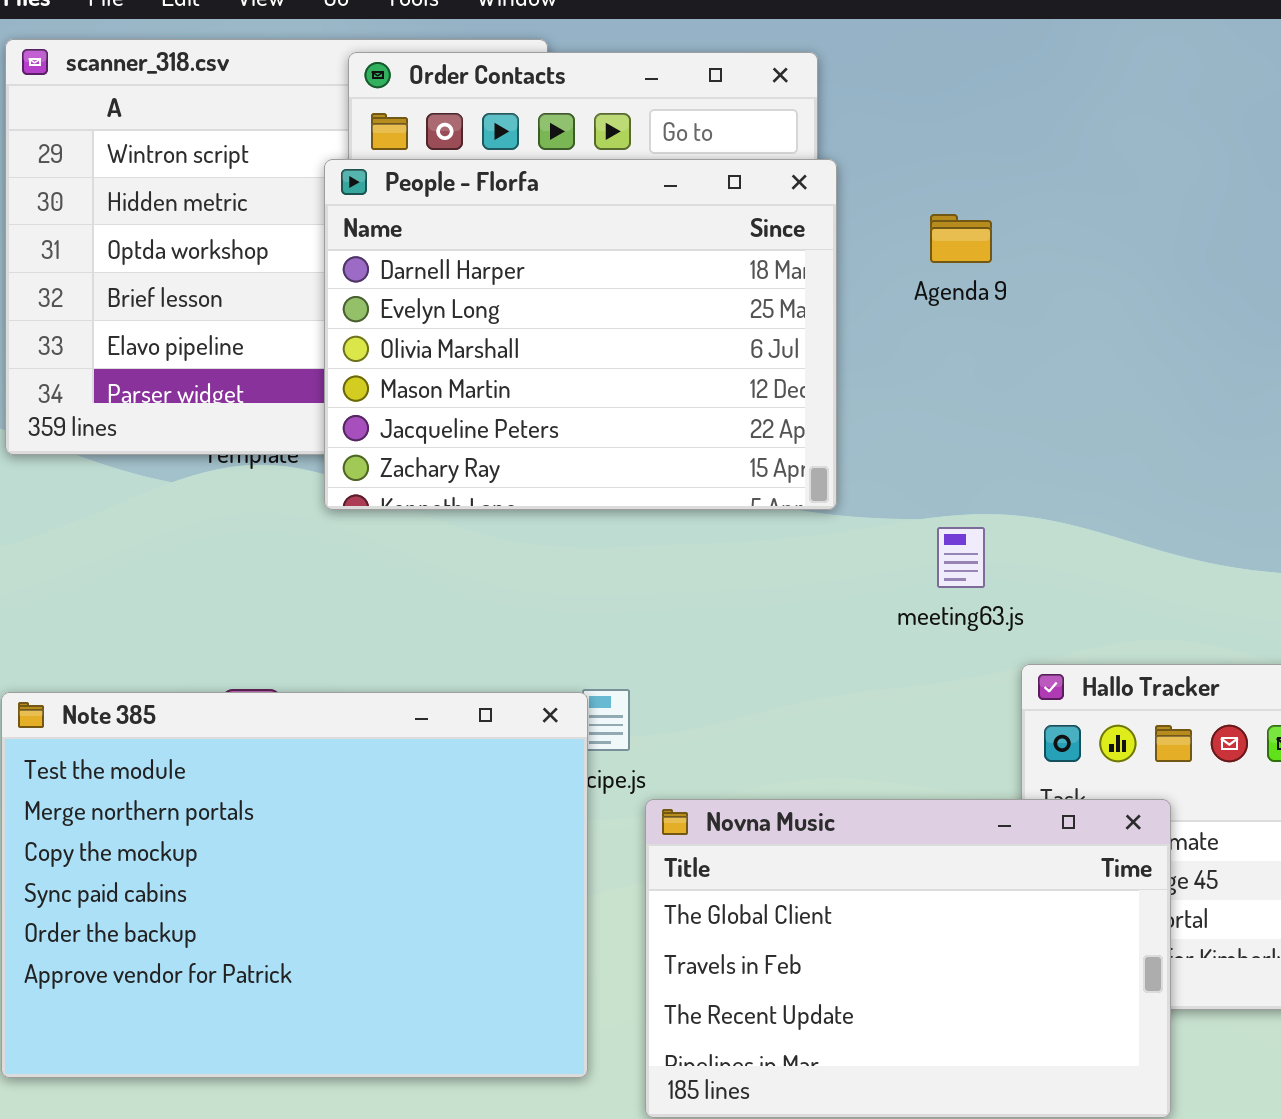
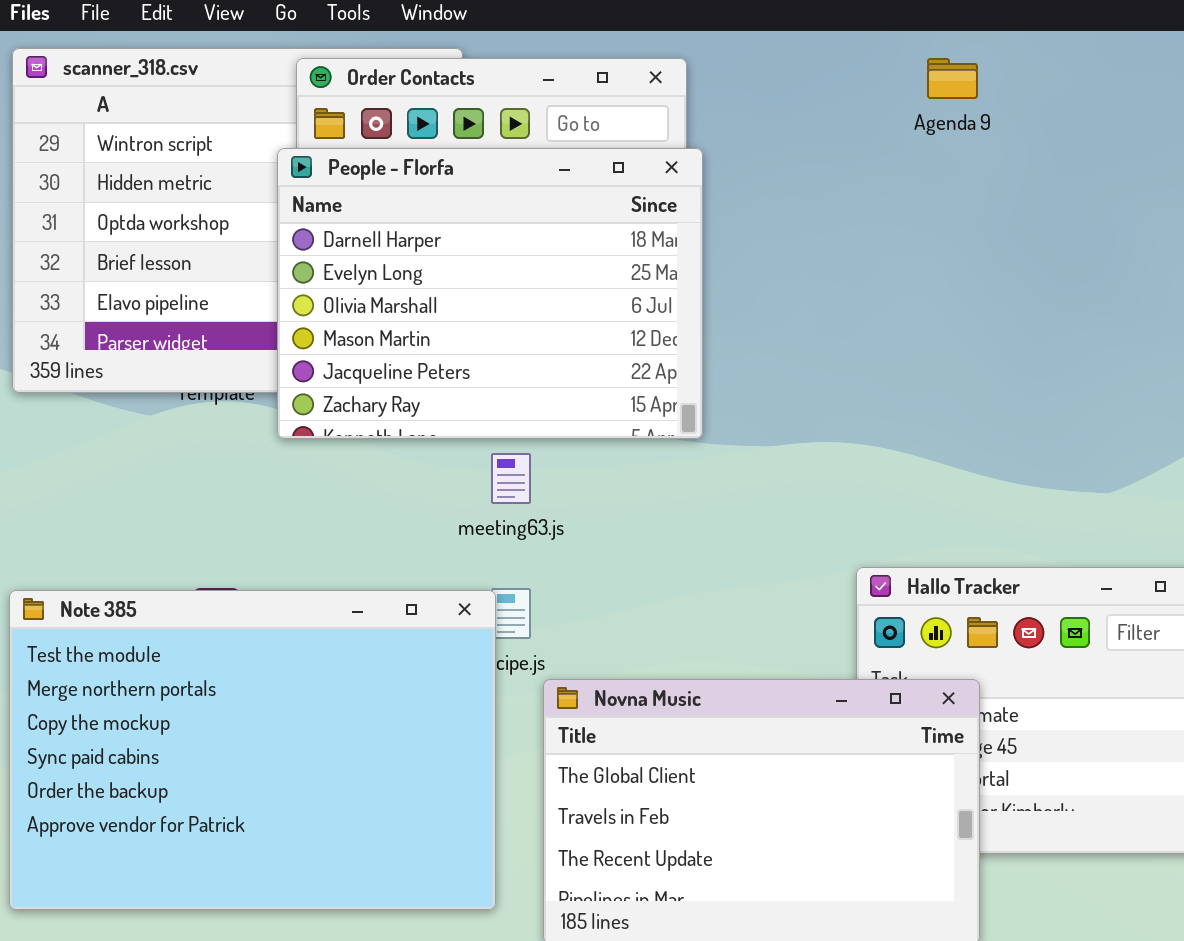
Agenda 9: [930,214,992,263] -> [927,58,978,99], moved
meeting63.js: [937,527,985,588] -> [491,453,531,504], moved

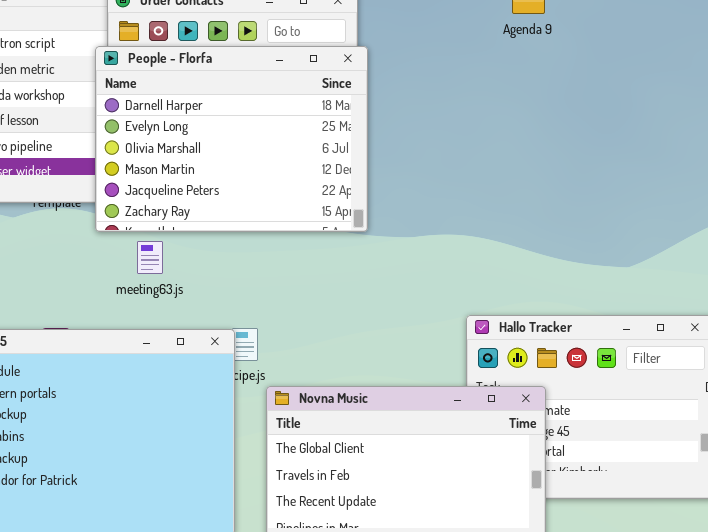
meeting63.js: [491,453,531,504] -> [137,241,163,274], moved

